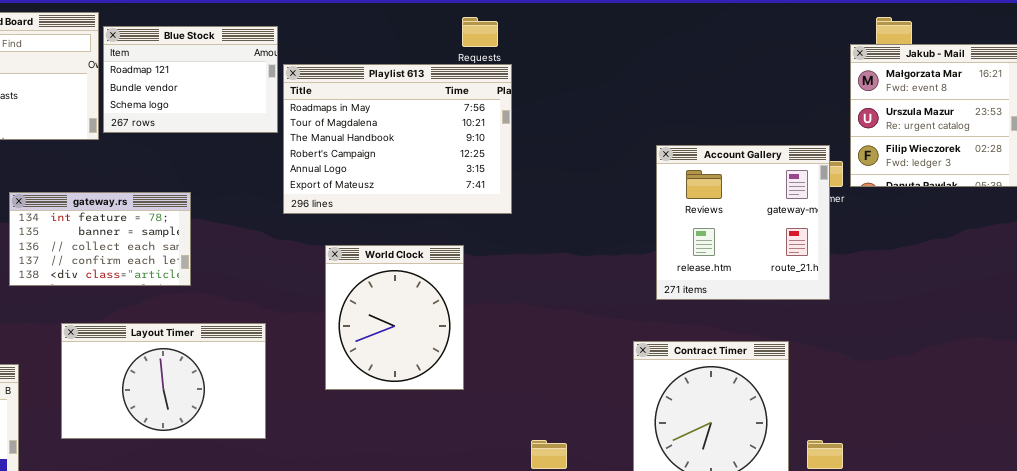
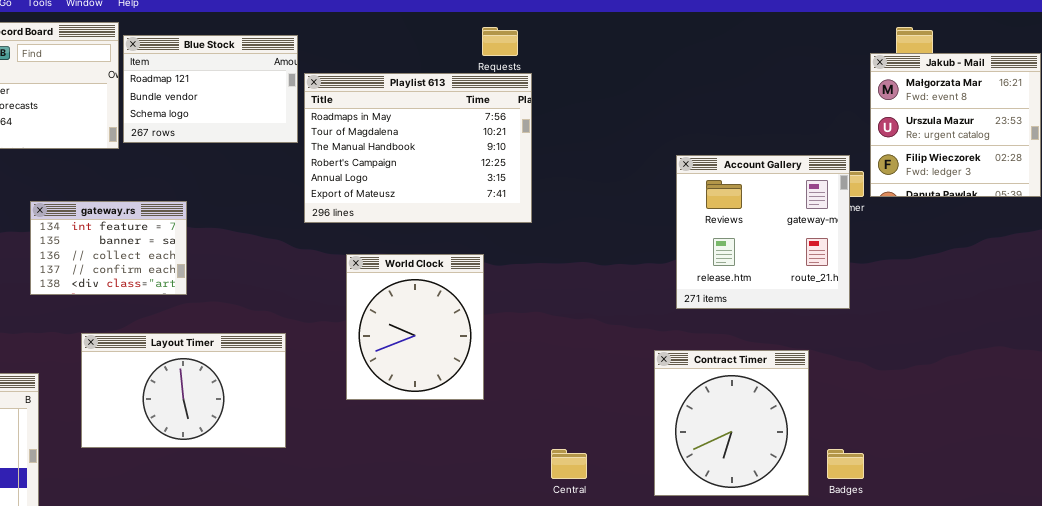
gateway.rs: [9,192,191,286] -> [30,201,187,295], resized

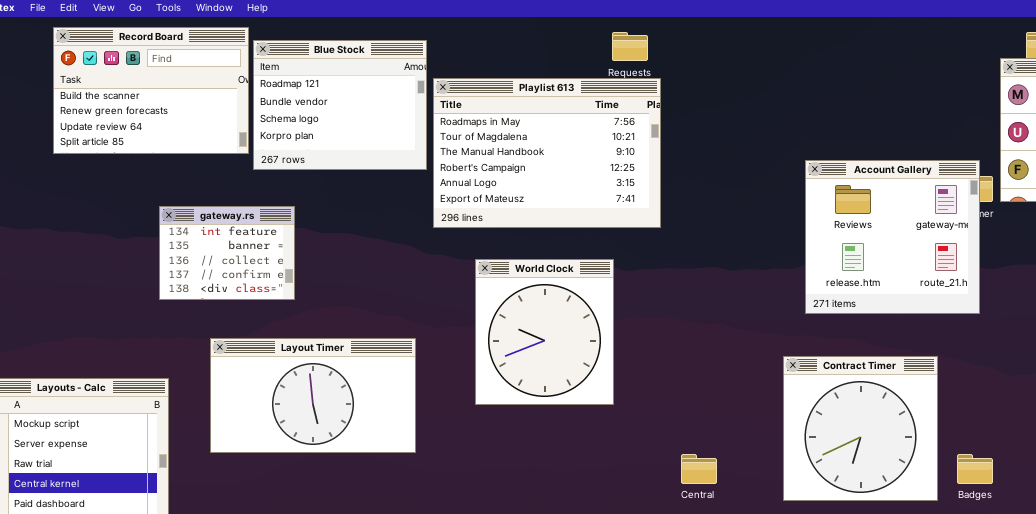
Blue Stock: [123,35,298,143] -> [253,40,427,170], resized
gateway.rs: [30,201,187,295] -> [159,206,295,300], resized

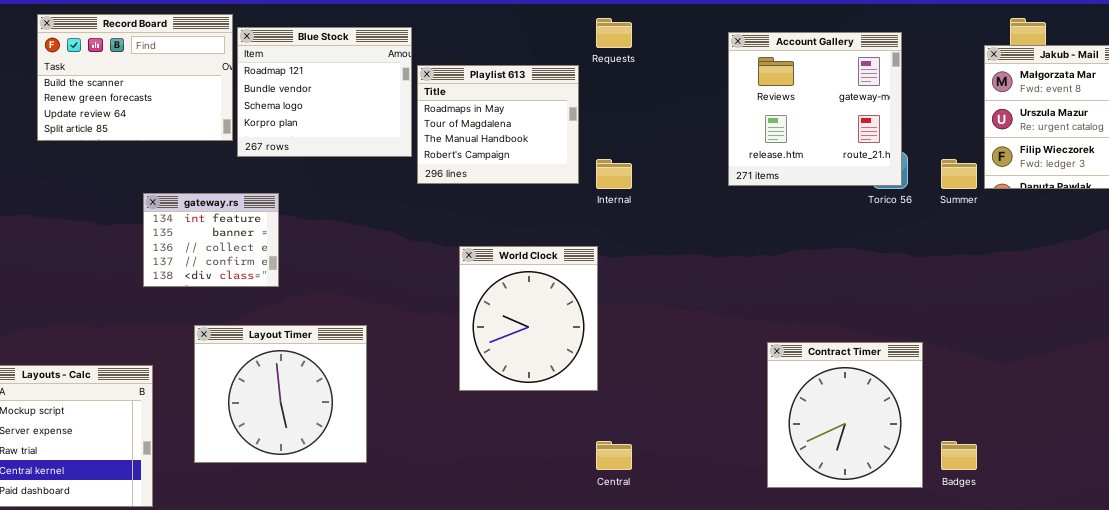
Playlist 613: [433,78,661,228] -> [417,65,579,184], resized
Account Gallery: [805,160,980,314] -> [728,32,902,186], moved
Layout Timer: [210,338,416,453] -> [194,325,367,463], resized
Central: [681,454,717,484] -> [596,441,632,470], moved

